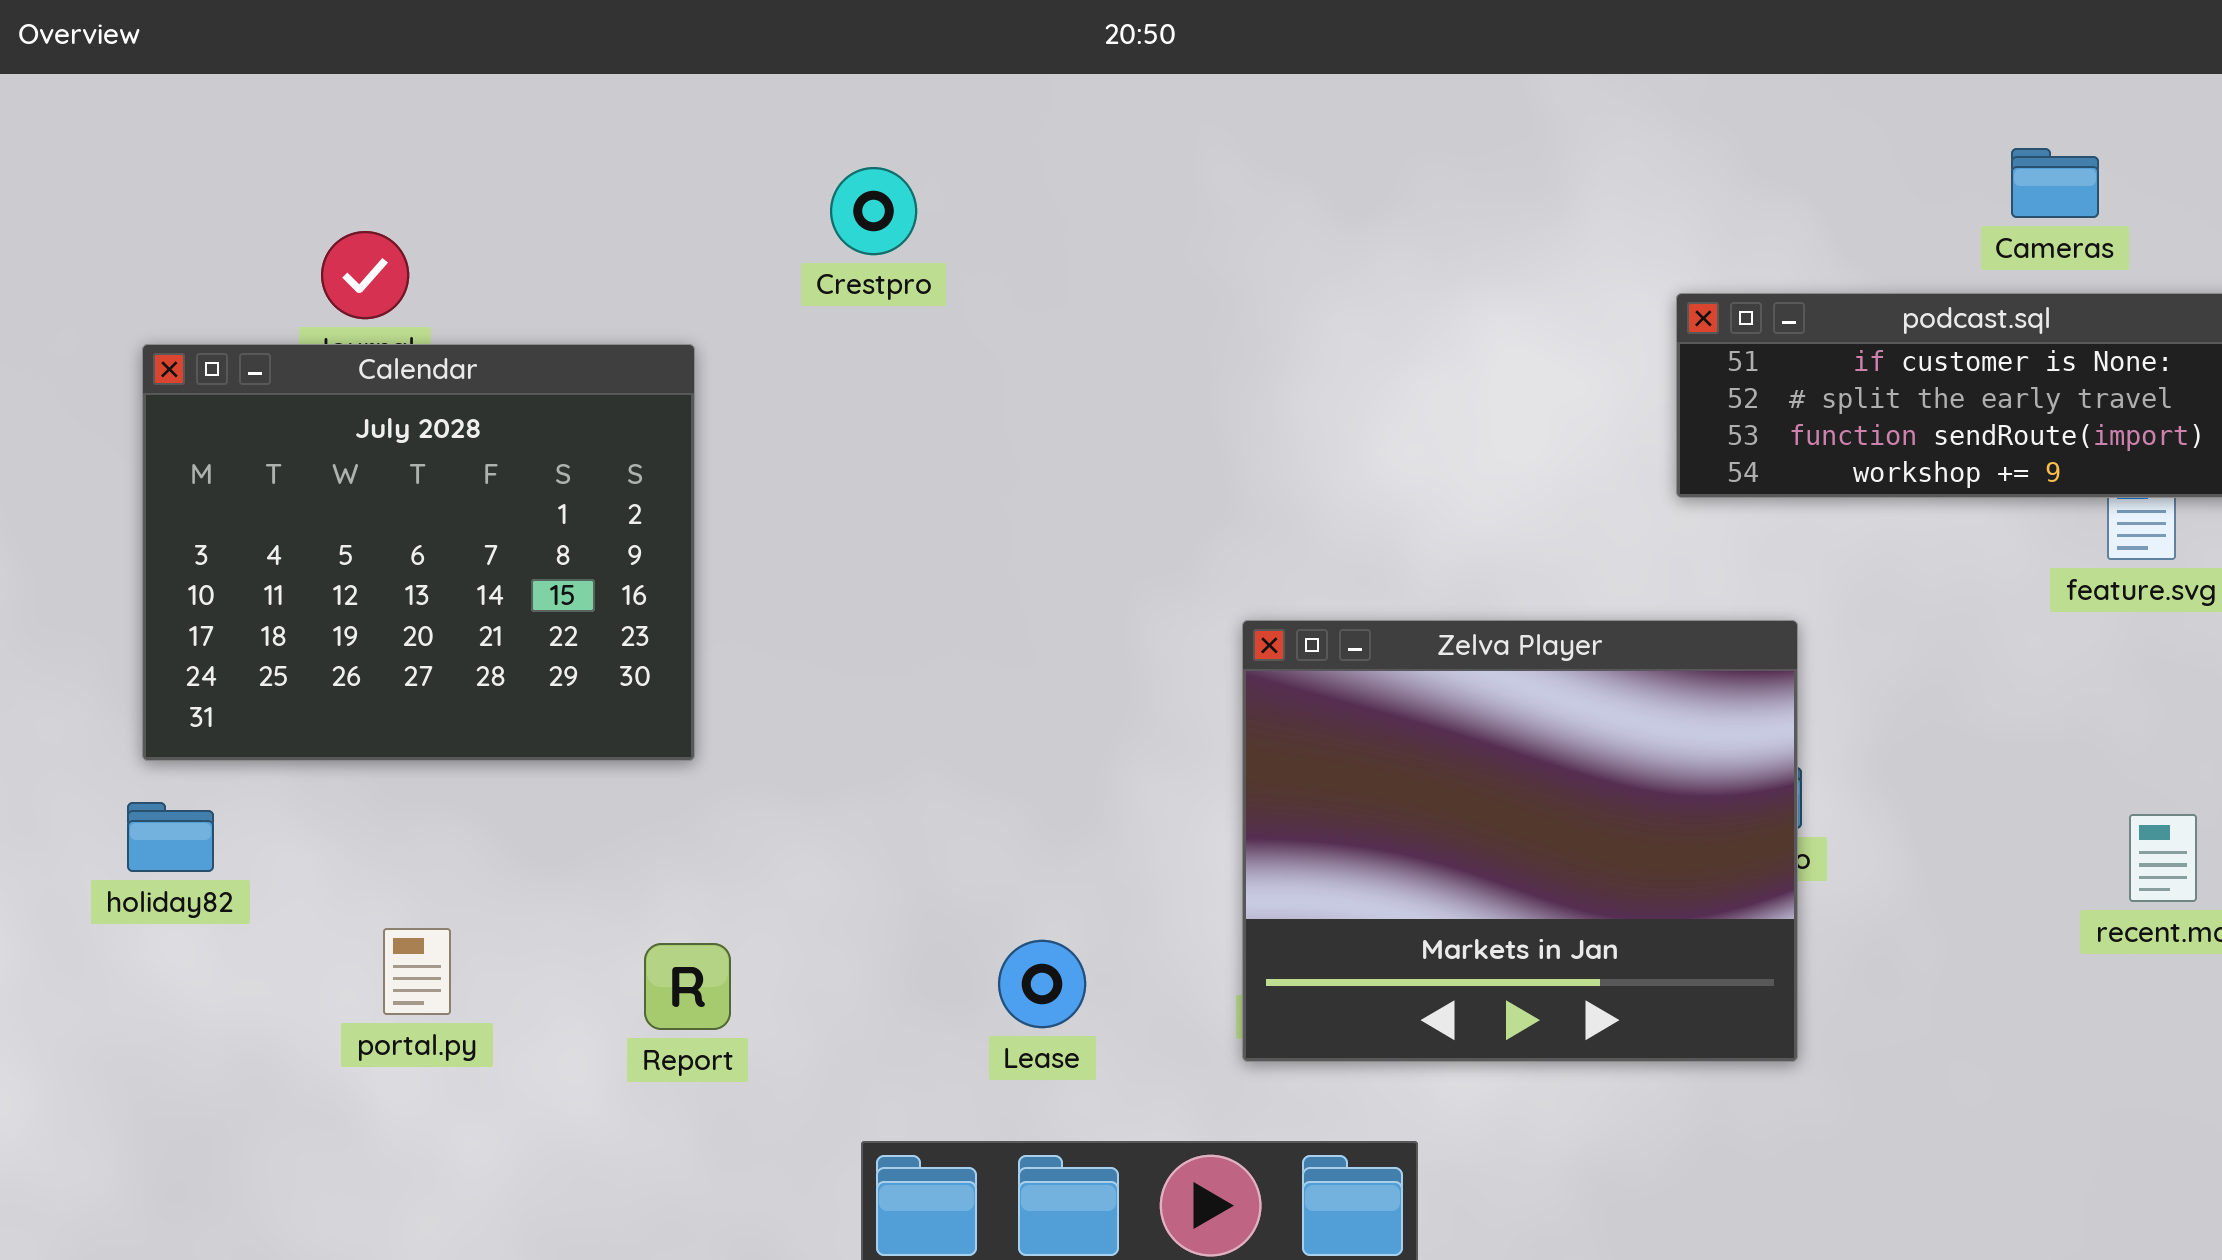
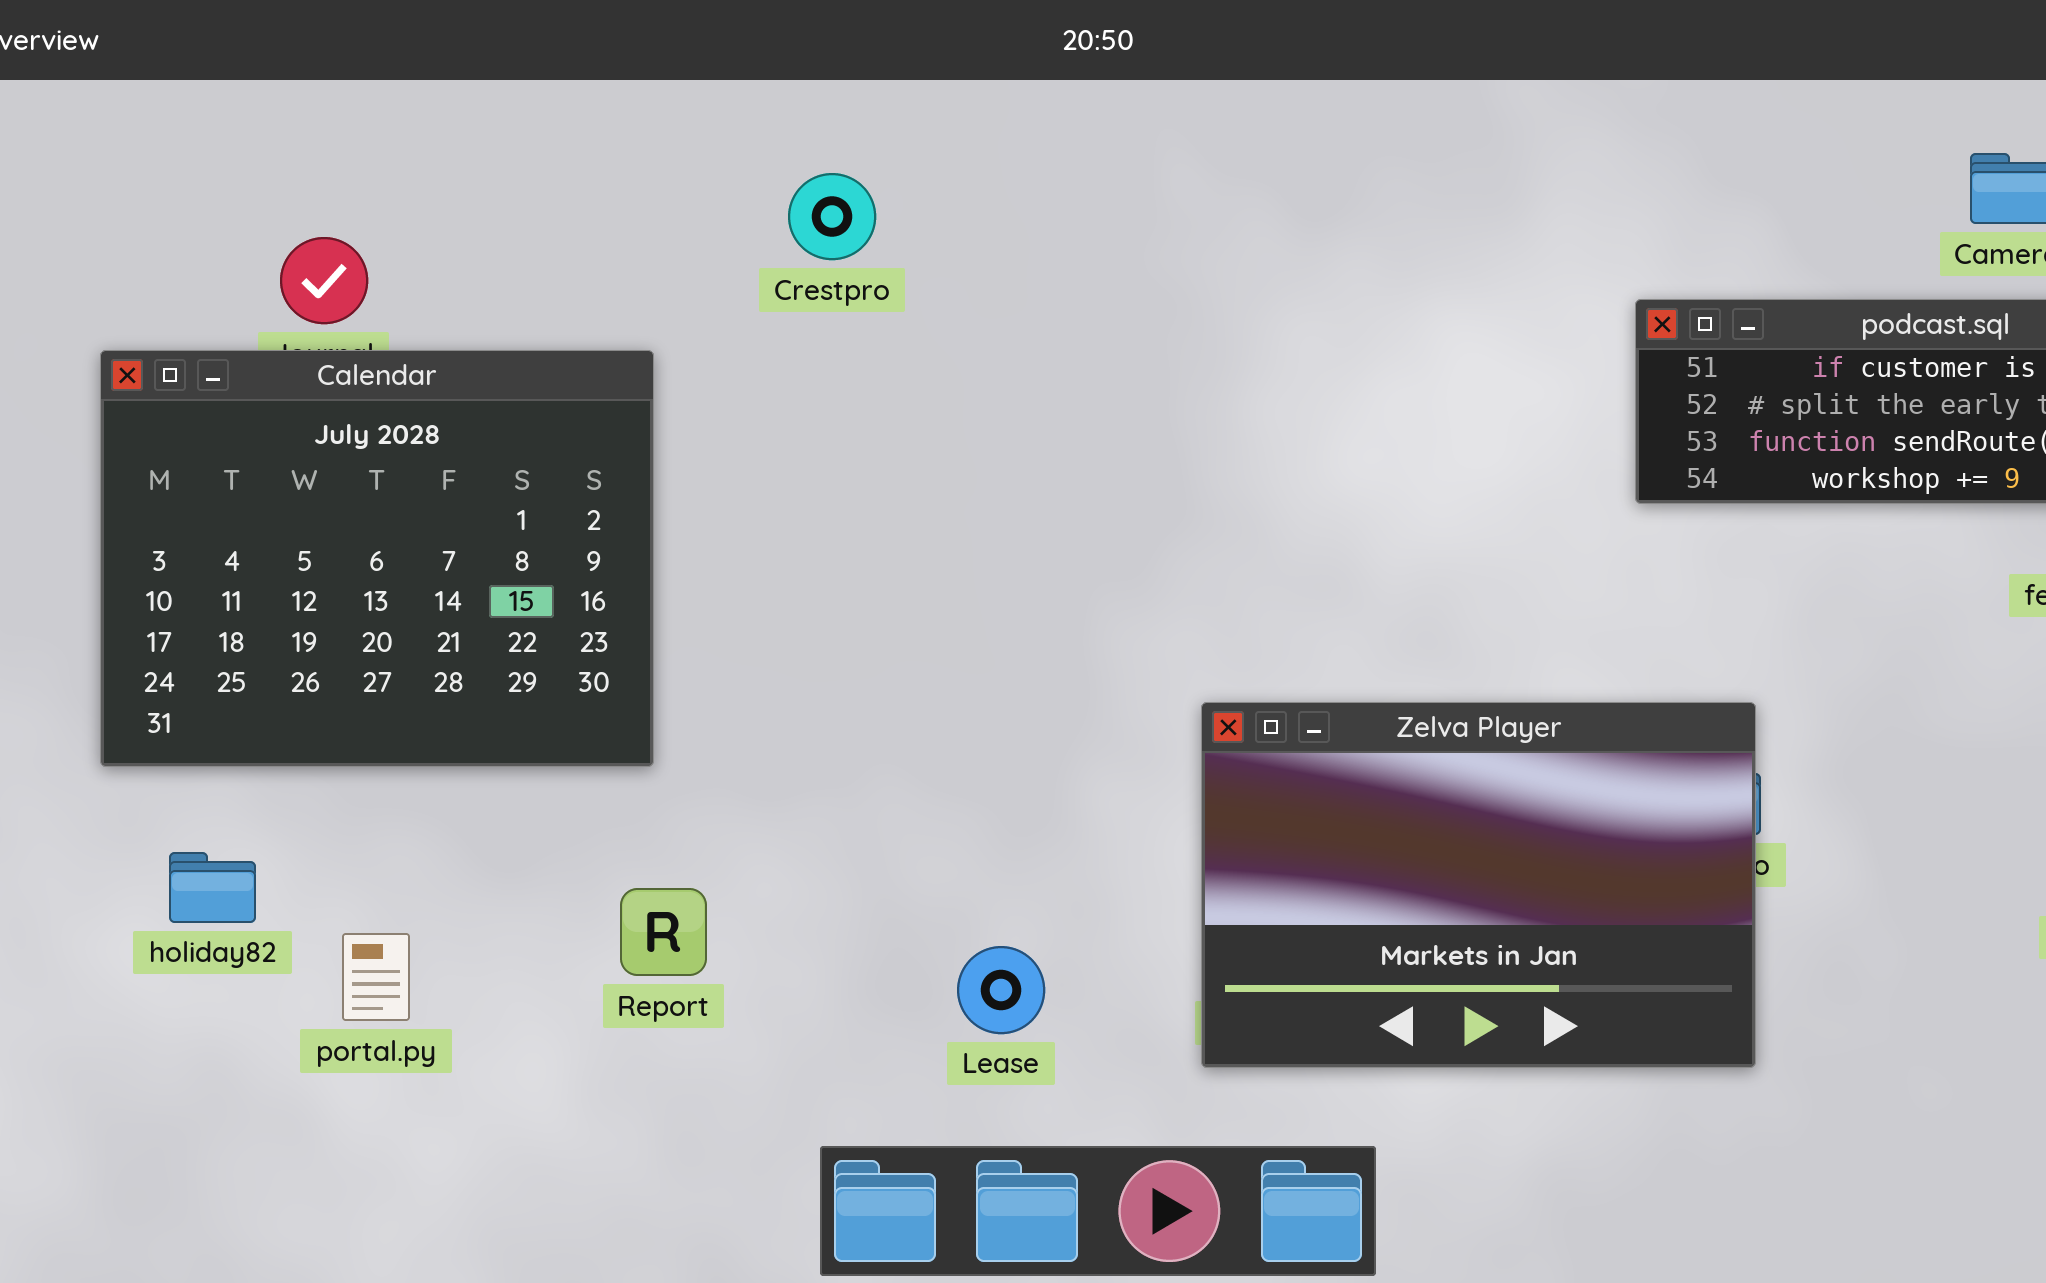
Zelva Player: [1242,620,1798,1062] -> [1201,702,1756,1068], resized
holiday82: [127,802,214,872] -> [169,852,256,923], moved
Report: [644,943,731,1030] -> [620,888,707,976], moved

